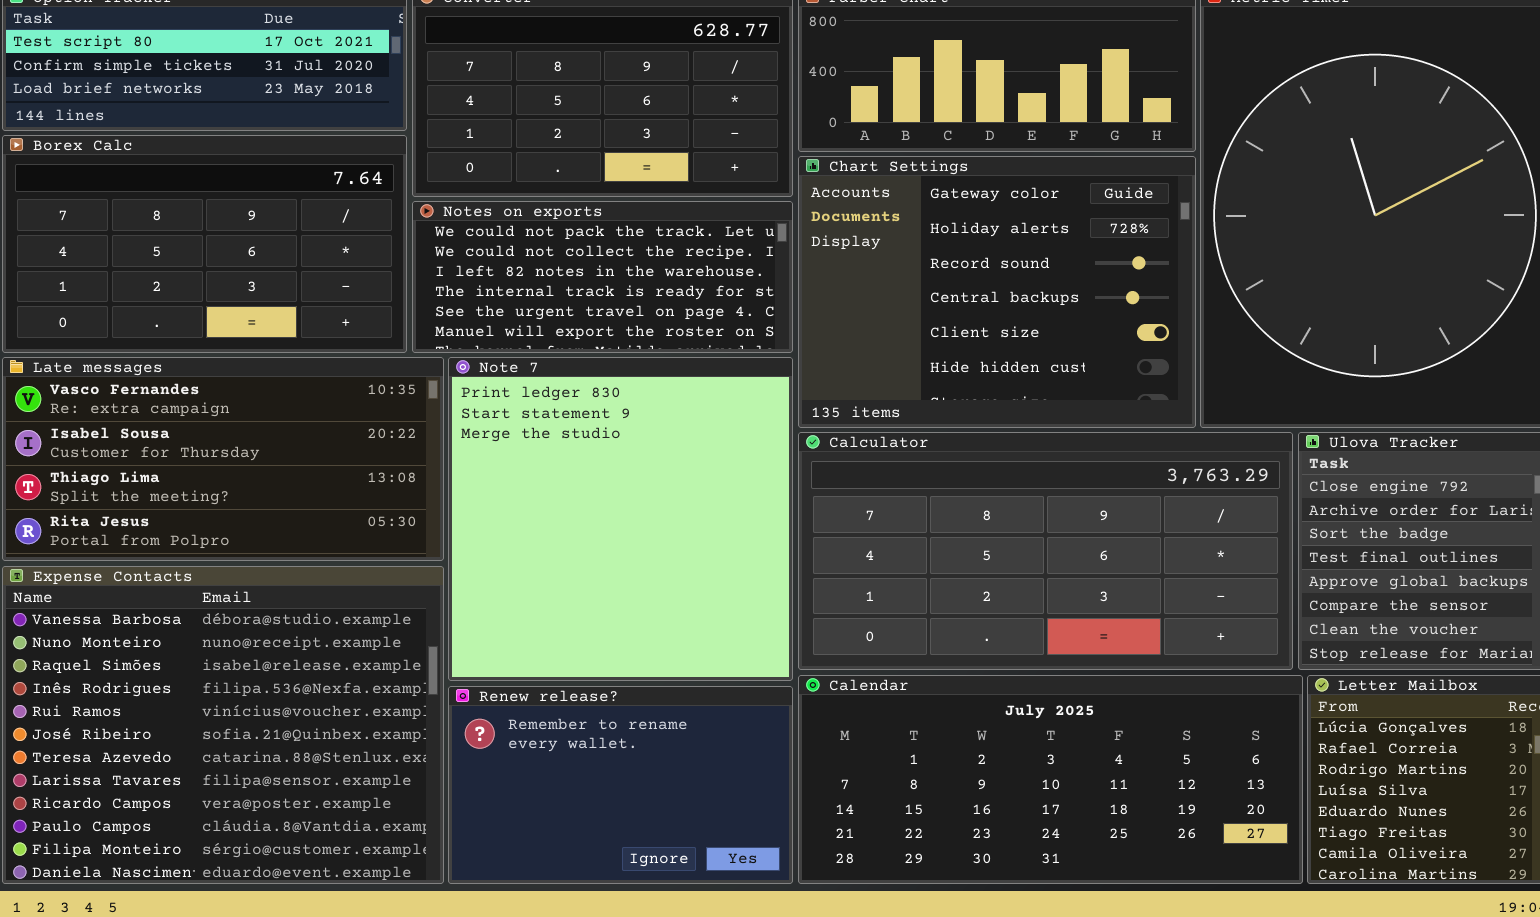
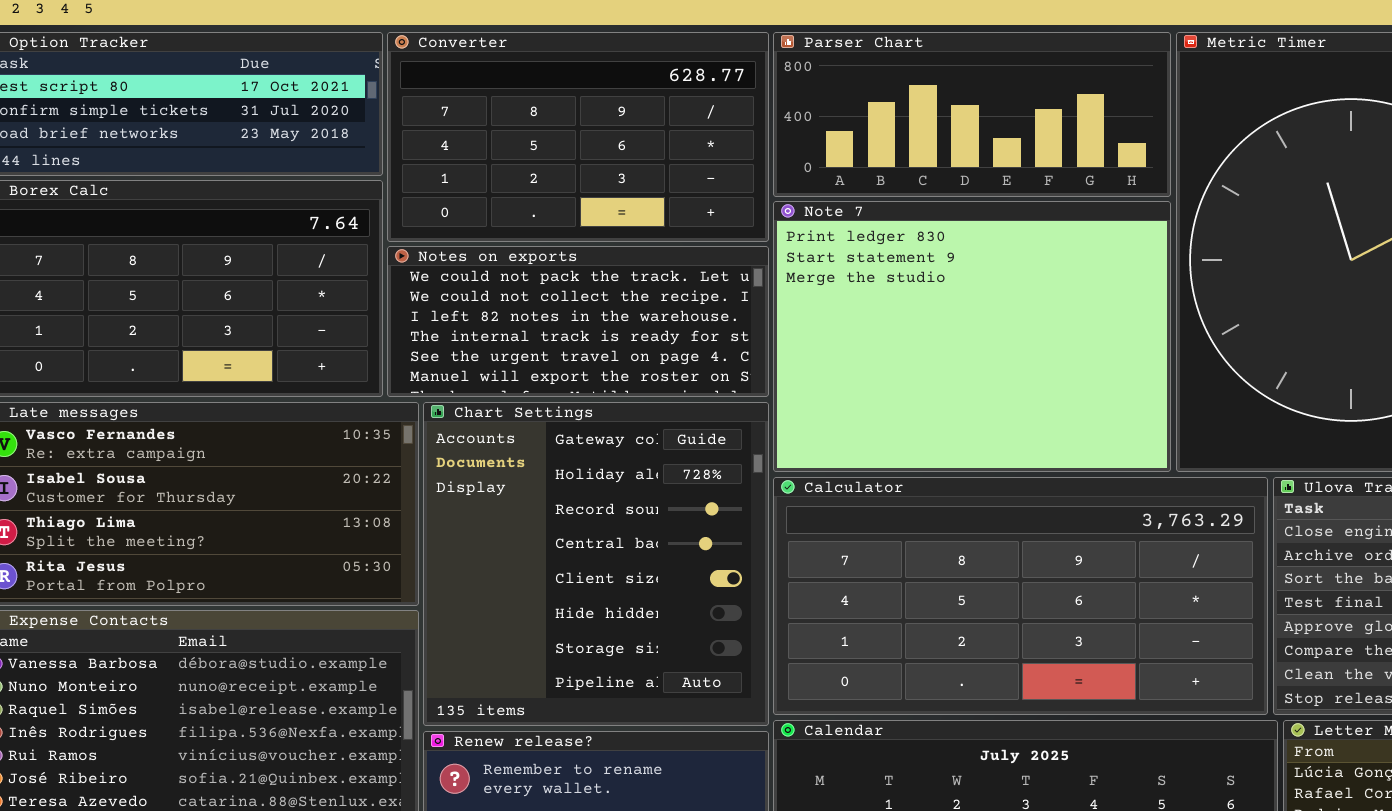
Chart Settings: [798,156,1196,428] -> [423,402,769,726], moved, resized
Note 7: [448,357,793,681] -> [773,201,1171,472], moved, resized

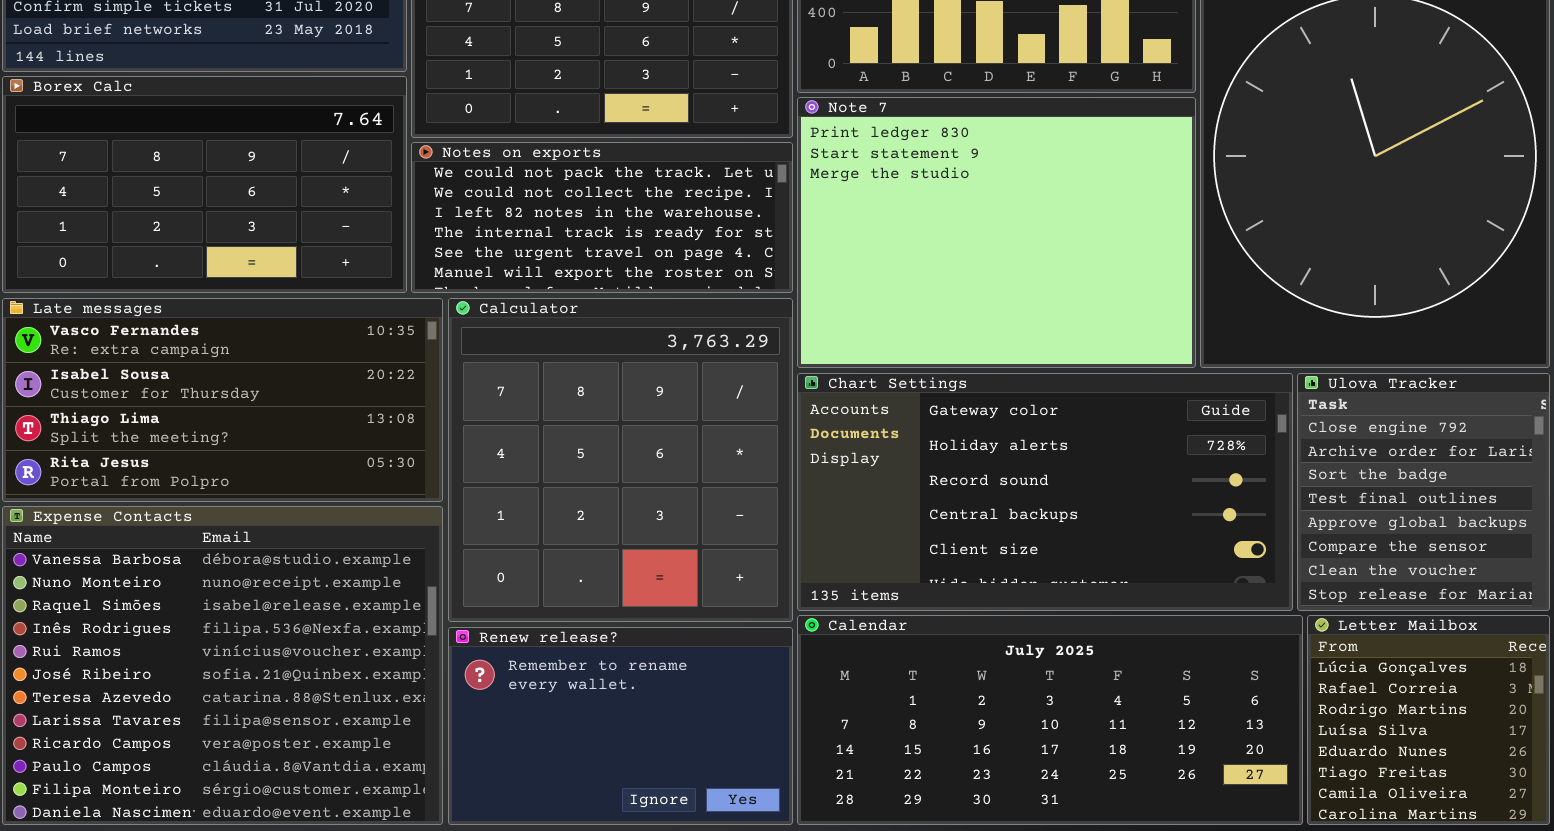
Chart Settings: [423,402,769,726] -> [797,373,1293,611], moved, resized
Calculator: [773,477,1268,715] -> [448,298,793,622], moved, resized

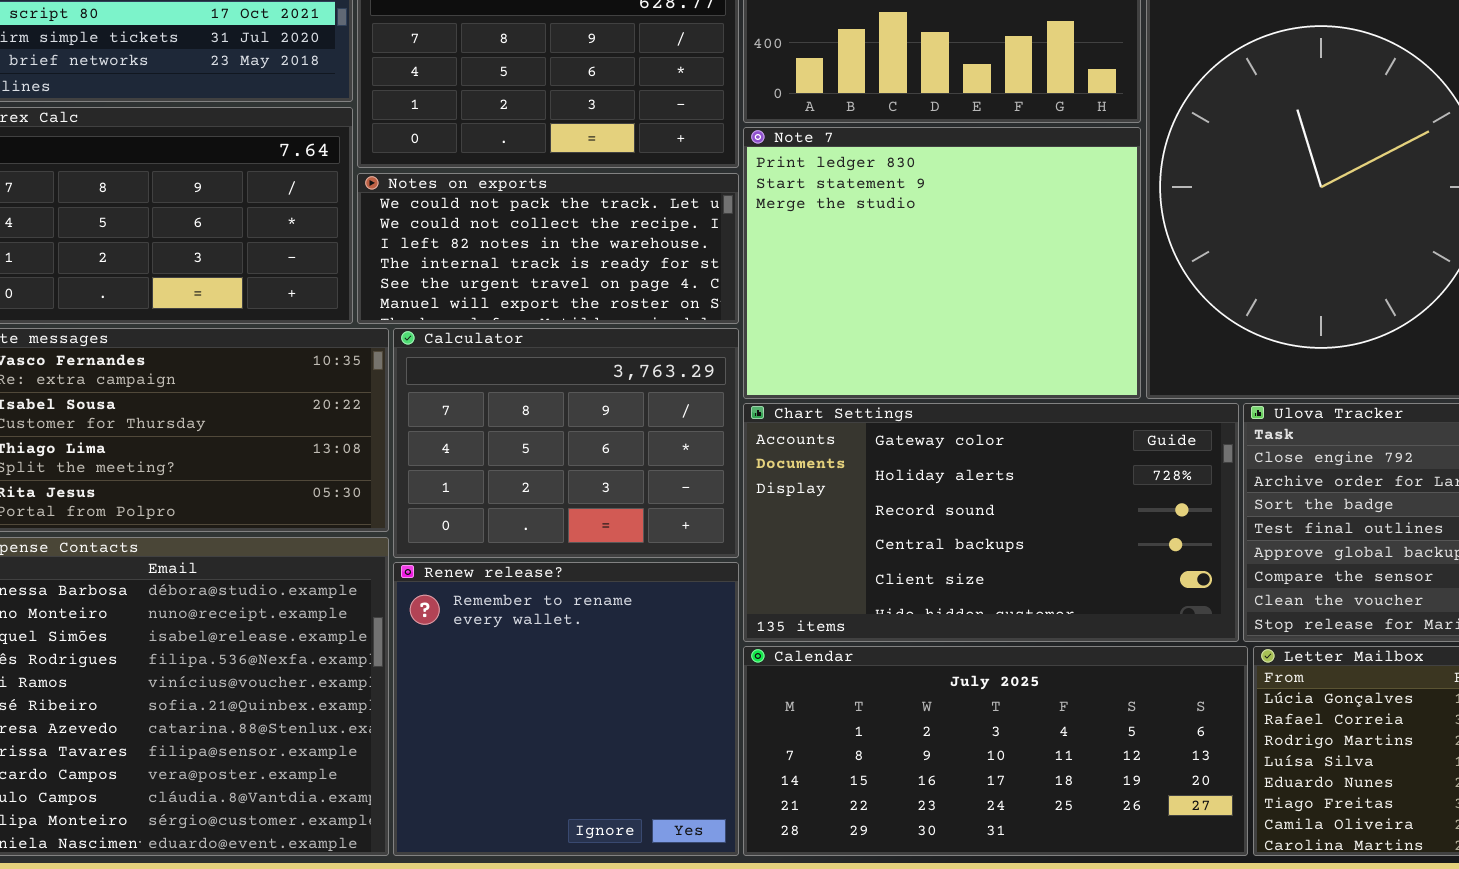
Calculator: [448,298,793,622] -> [393,328,739,558], resized
Renew release?: [448,627,793,825] -> [393,562,739,856], resized

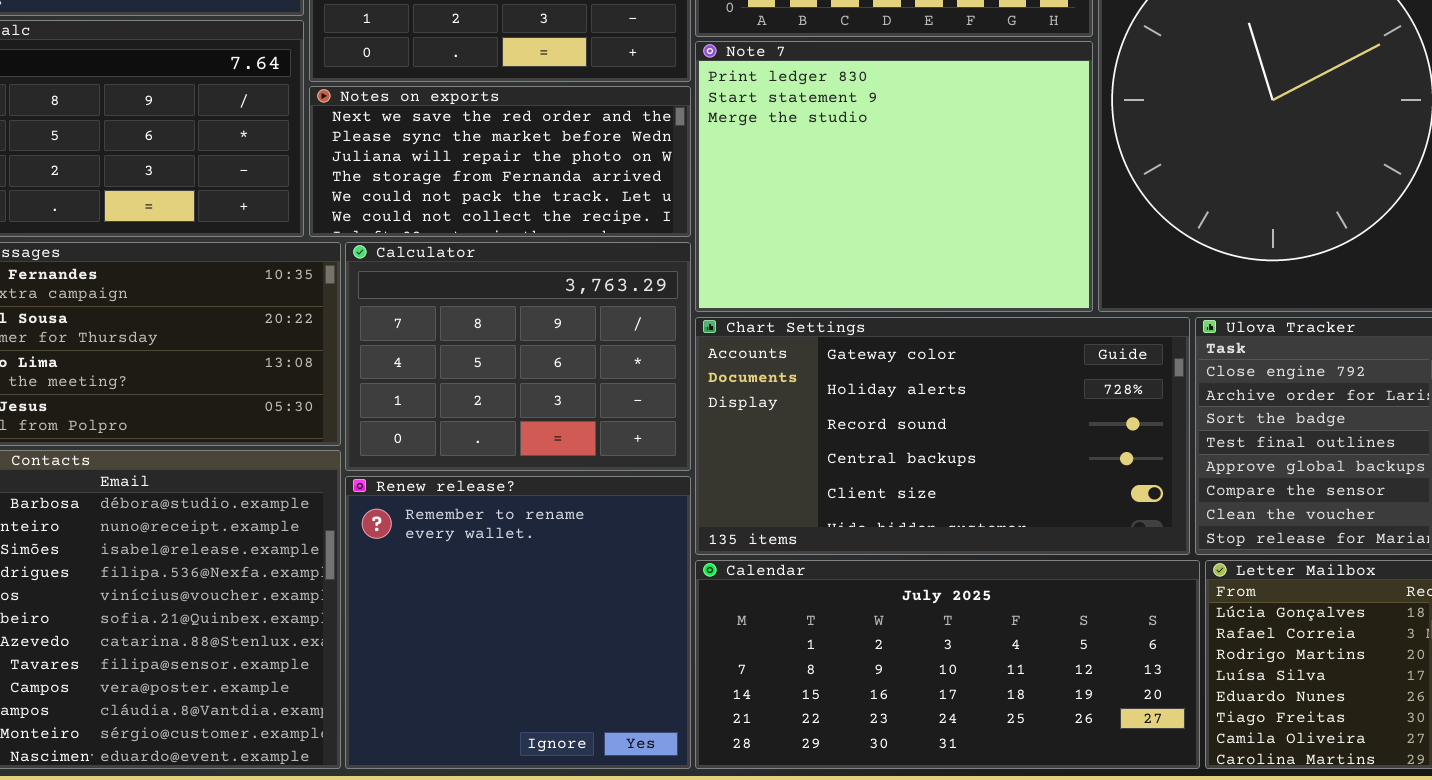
Notes on exports: [357,173,739,324] -> [309,86,691,237], scrolled up 4 rows

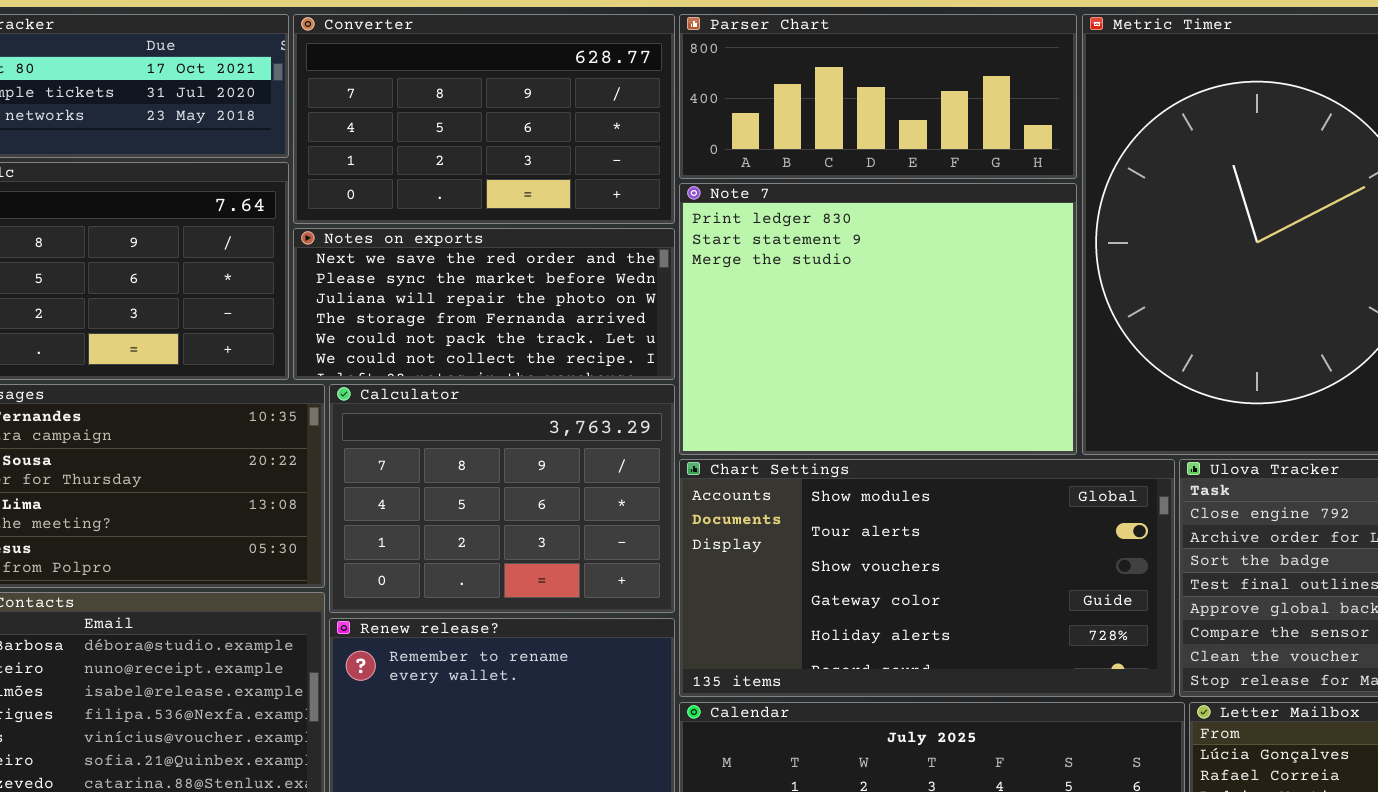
Chart Settings: [695,317,1190,555] -> [679,459,1175,697], scrolled up 3 rows

